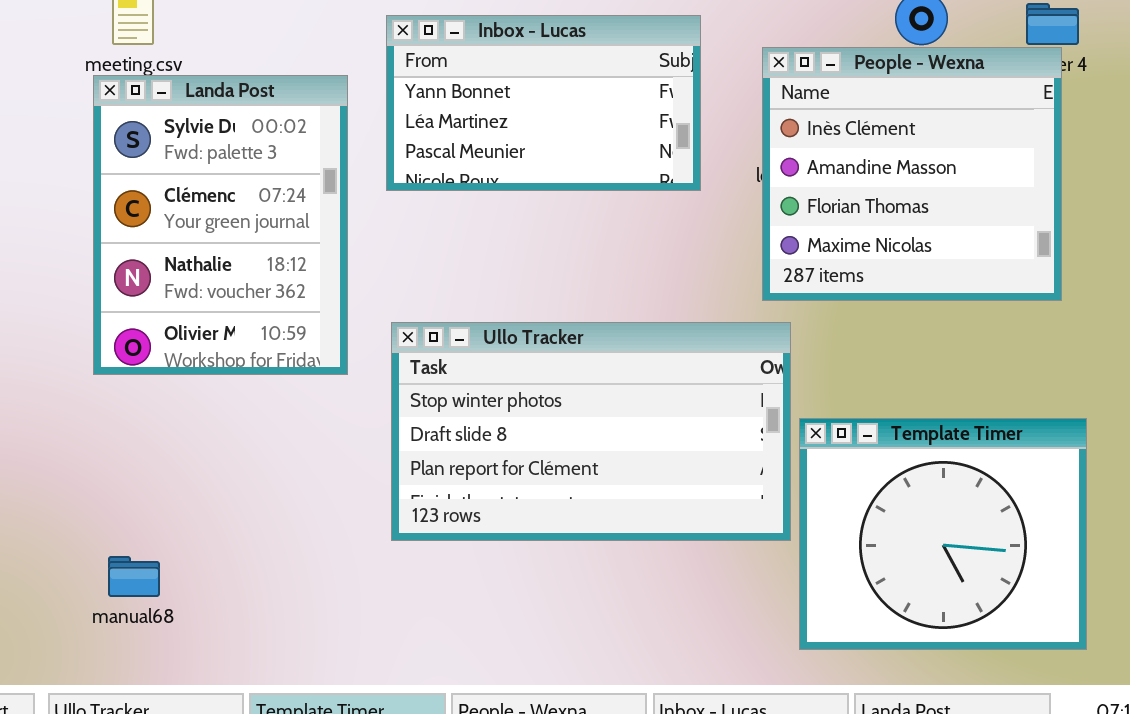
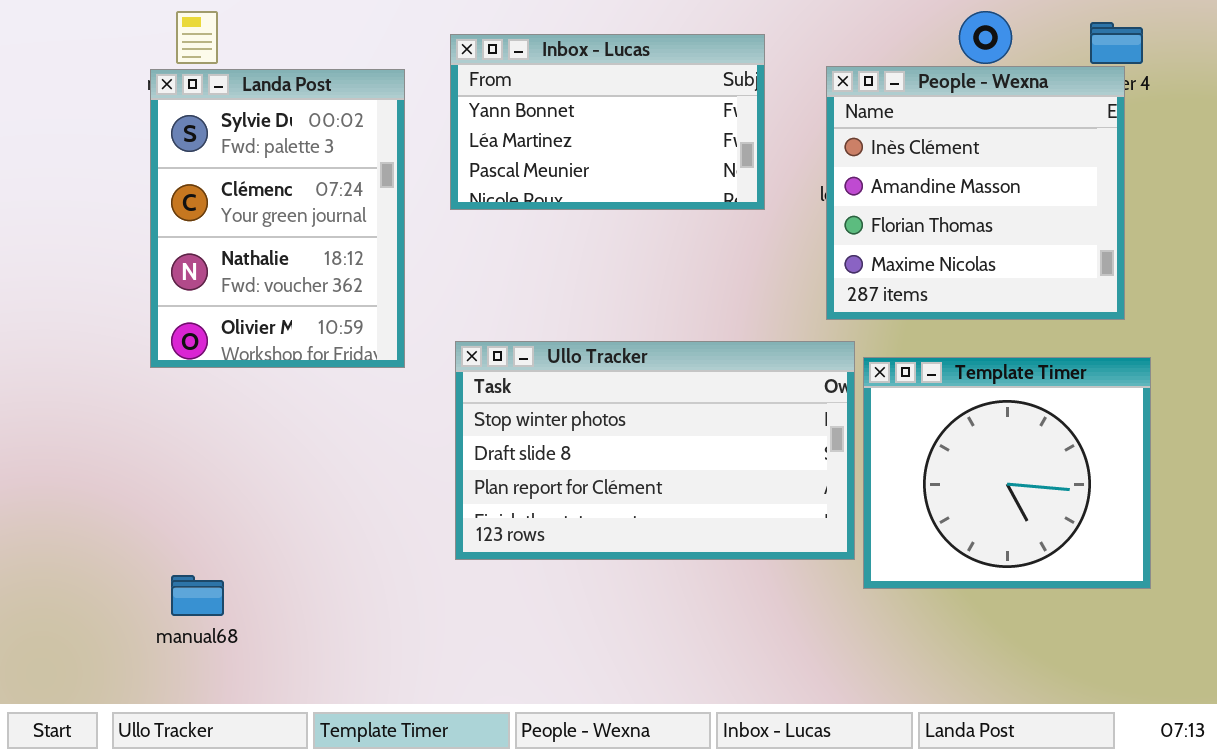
Landa Post: [93,75,348,375] -> [150,69,405,368], moved
Template Timer: [799,418,1087,650] -> [863,357,1151,589], moved

